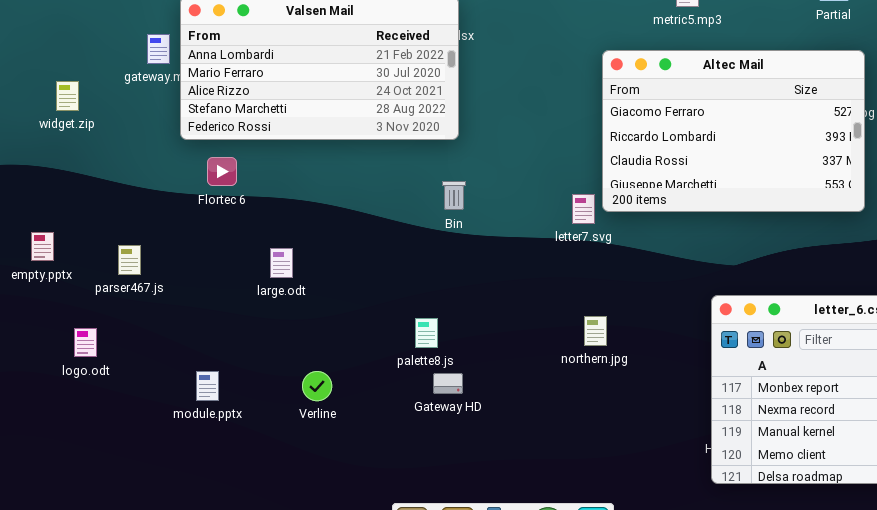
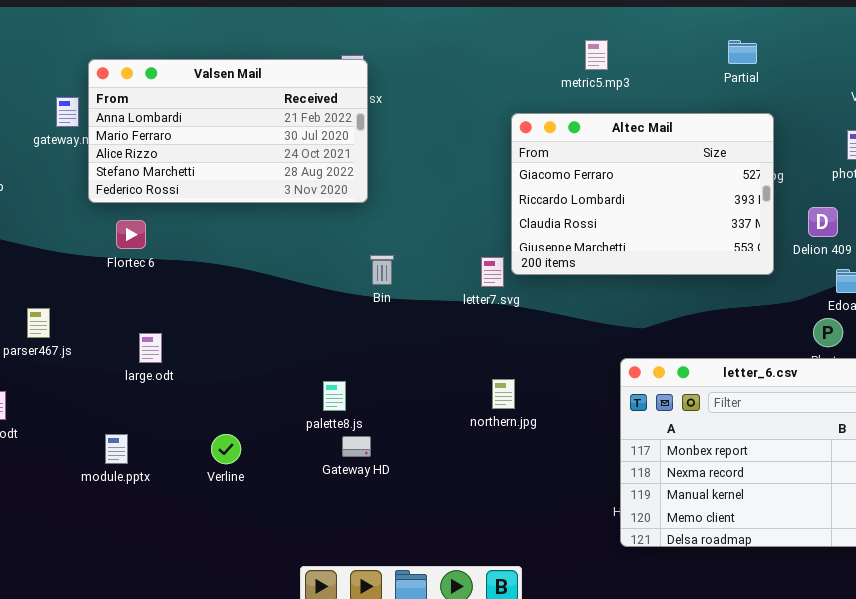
Bin: [442,181,466,210] -> [370,255,394,285], moved
large.odt: [270,248,293,278] -> [139,333,162,363], moved

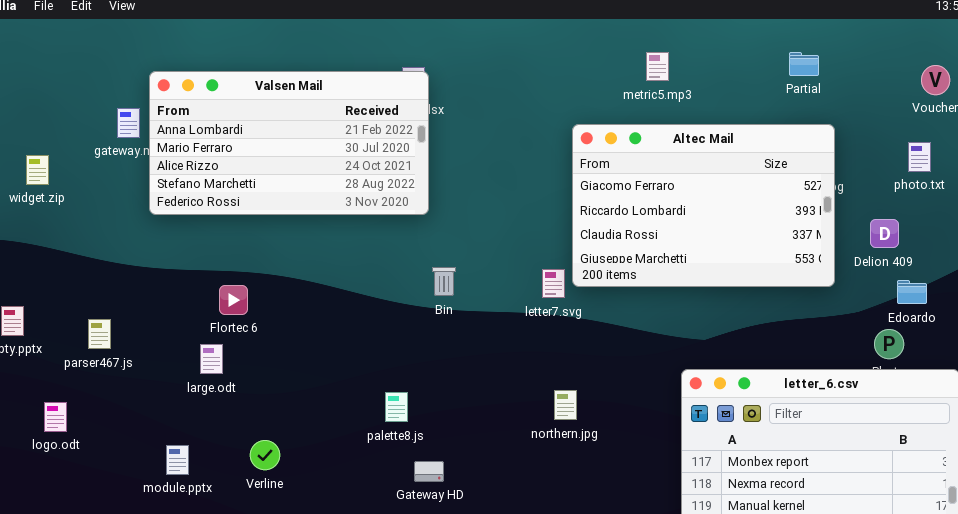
Flortec 6: [116,220,146,249] -> [219,285,248,315], moved
Verline: [211,434,241,464] -> [250,440,280,470], moved
Gateway HD: [342,436,371,457] -> [414,461,444,482], moved

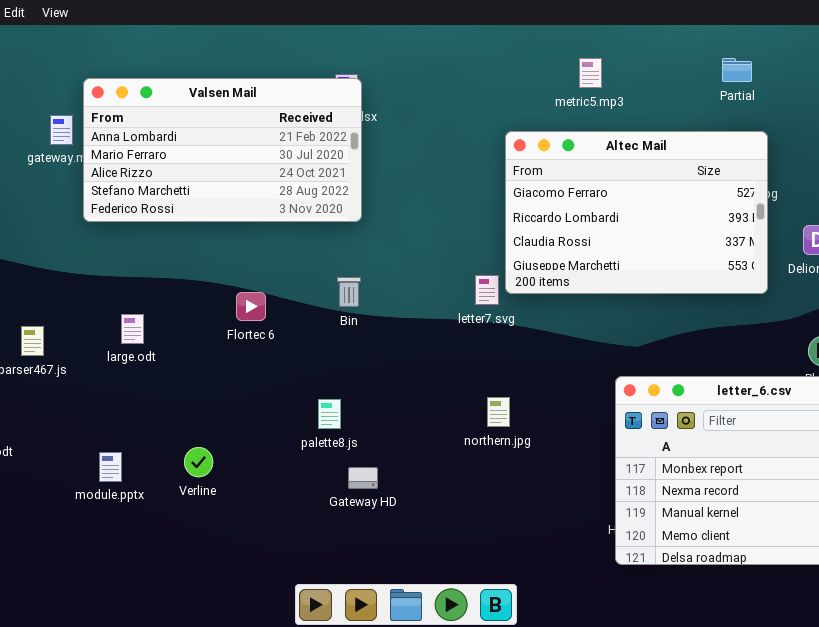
Bin: [432,267,456,296] -> [337,277,361,307], moved
Flortec 6: [219,285,248,315] -> [236,292,266,321], moved
large.odt: [200,344,223,374] -> [121,314,144,344], moved

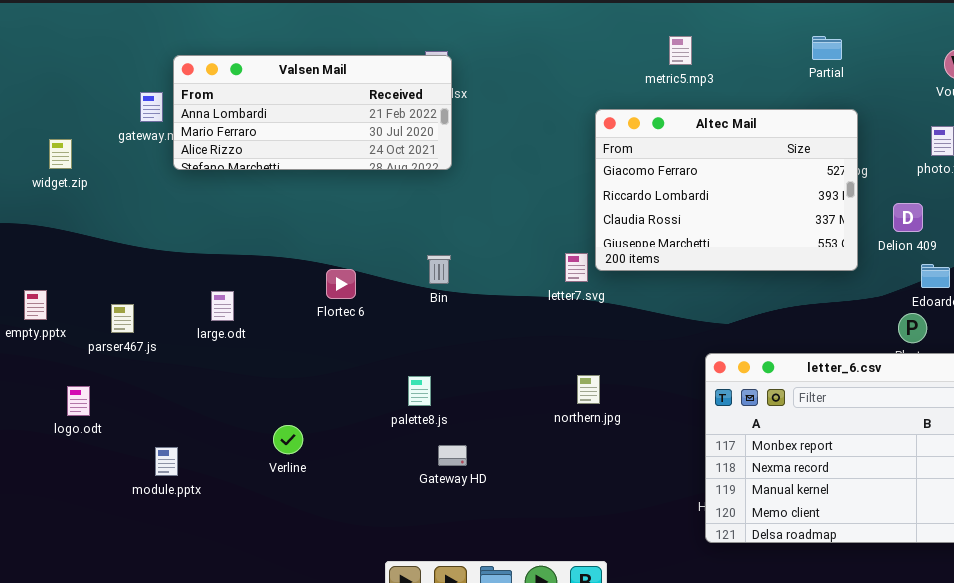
Valsen Mail: [83,78,362,222] -> [173,55,452,170], resized
module.pptx: [99,452,122,482] -> [155,447,178,476], moved

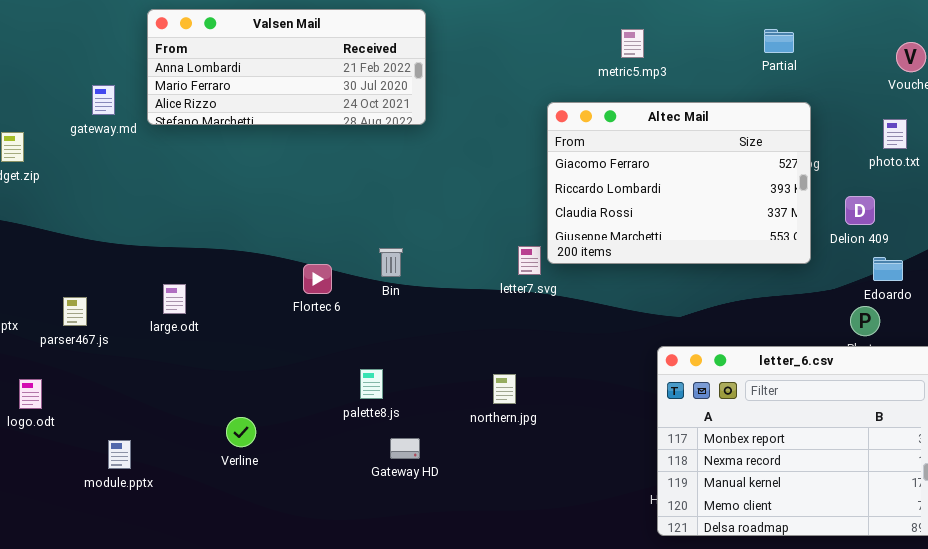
Valsen Mail: [173,55,452,170] -> [147,9,426,125], moved
Flortec 6: [326,269,356,299] -> [303,264,332,294], moved
northern.jpg: [577,375,600,404] -> [493,374,516,404], moved

